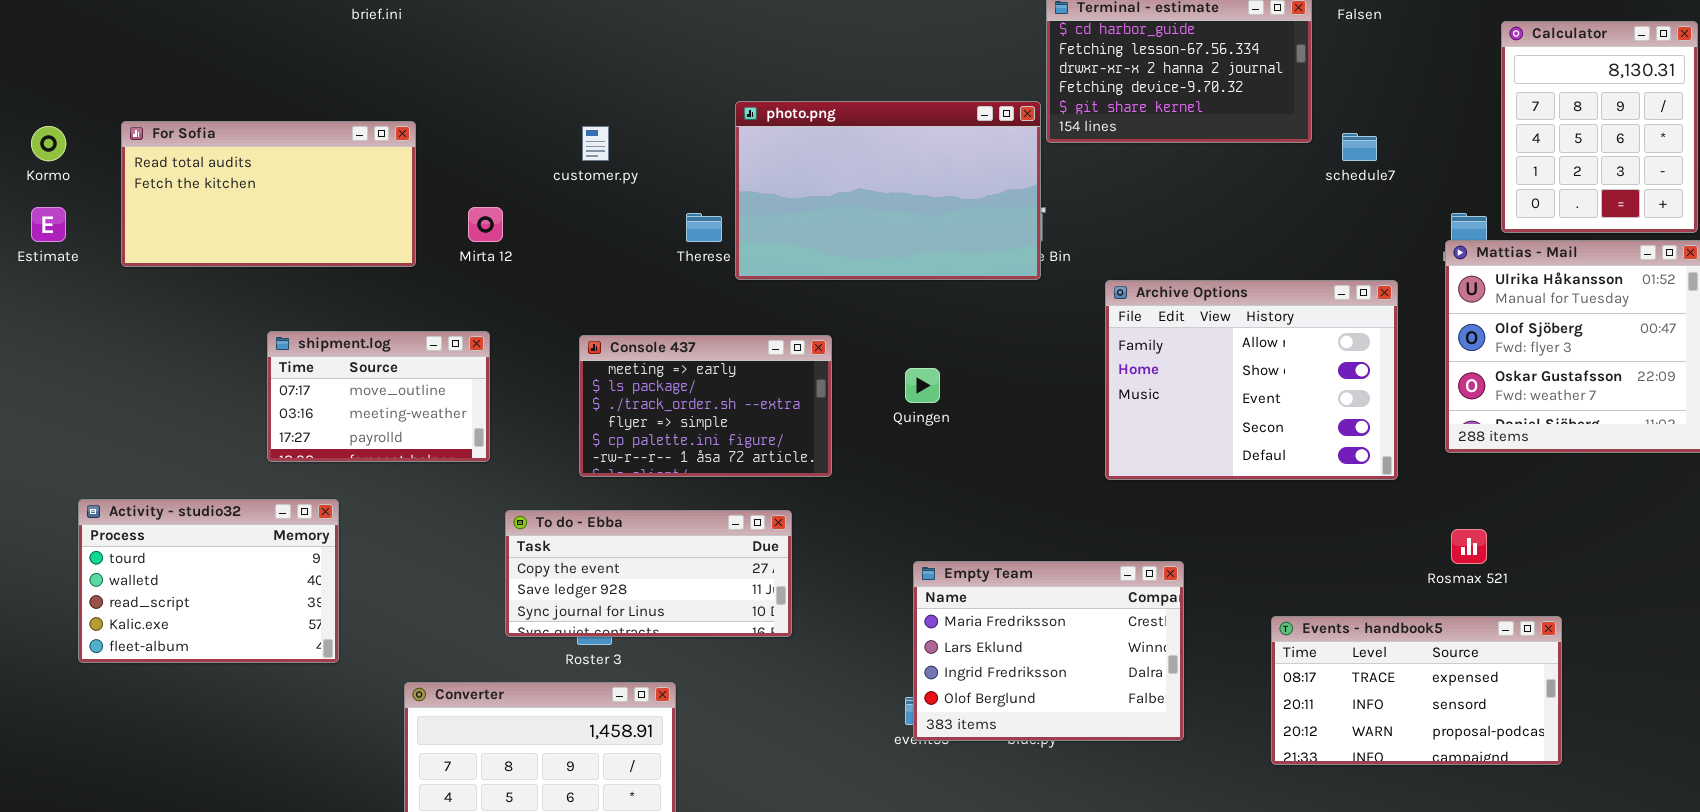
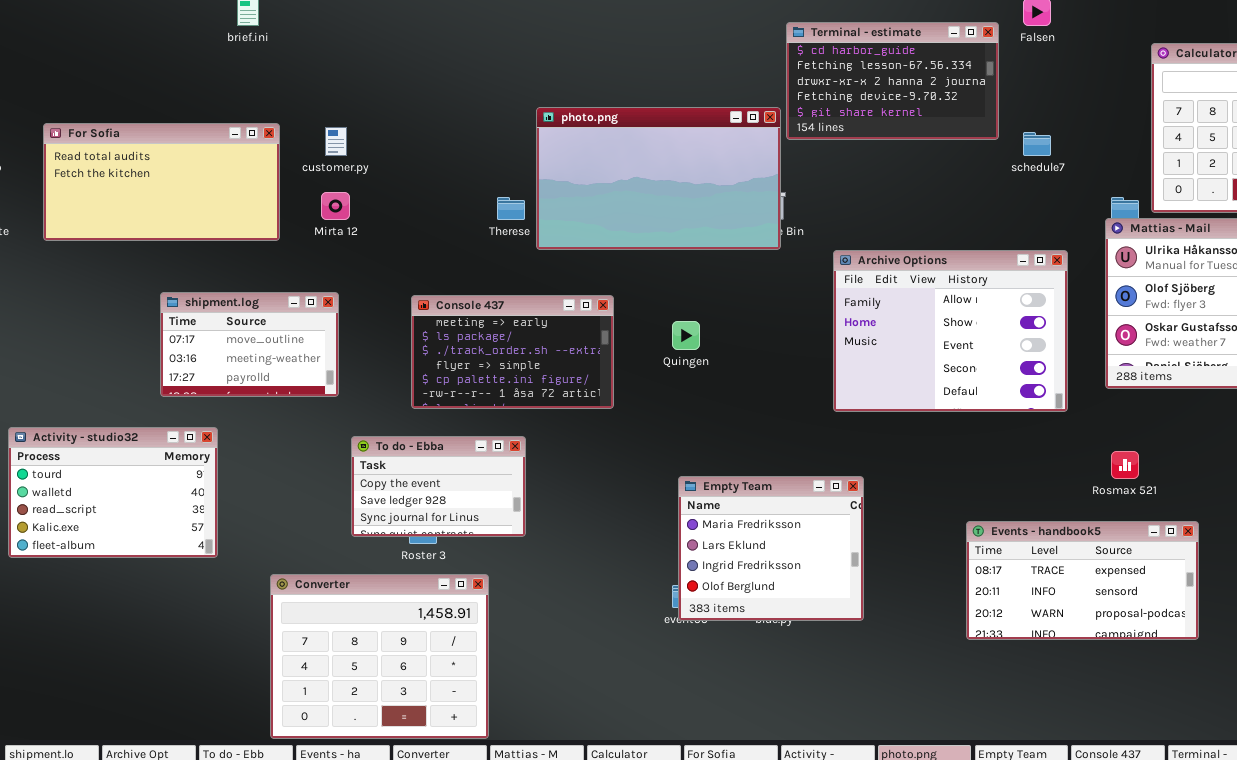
customer.py: [582,126,609,161] -> [325,127,347,156], moved
To do - Ebba: [505,510,792,637] -> [351,436,526,537], resized
Empty Team: [913,561,1184,741] -> [678,476,864,621], resized

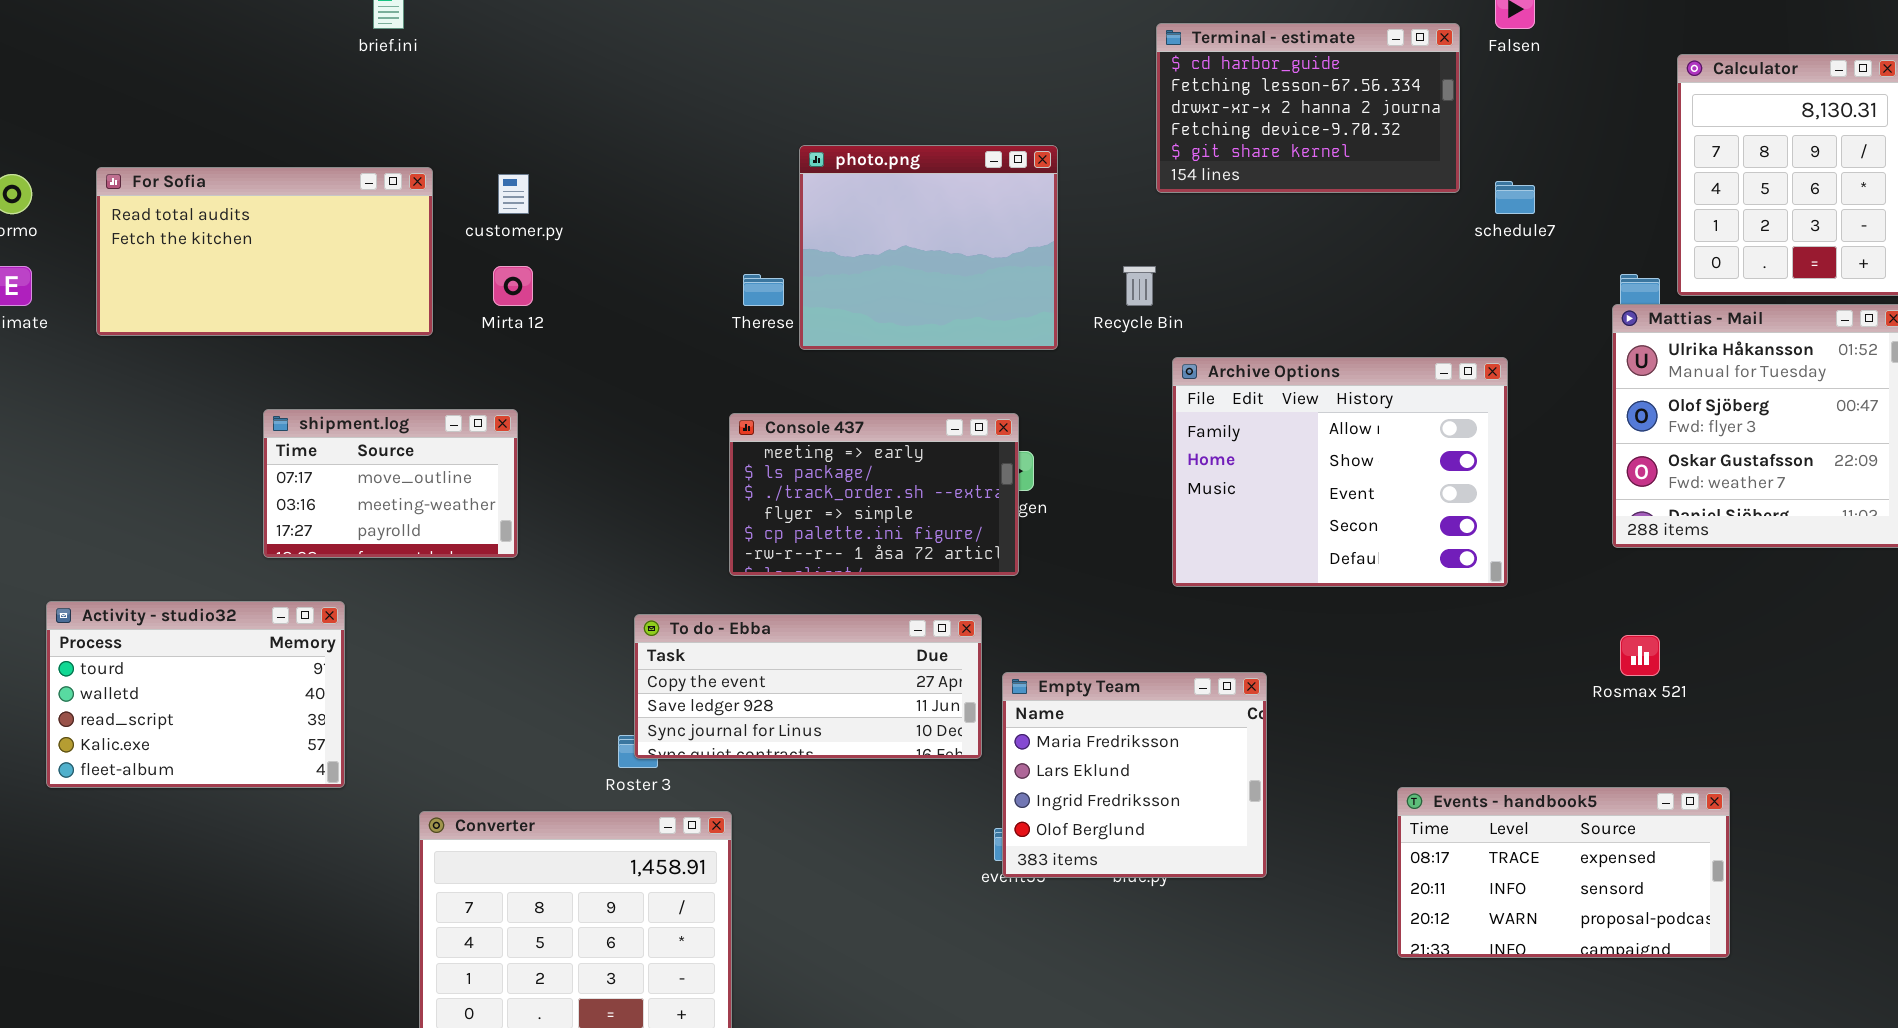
photo.png: [536,107,781,250] -> [799,145,1058,350], resized
Archive Options: [833,250,1068,412] -> [1172,357,1508,587], moved
Console 437: [411,295,614,409] -> [729,413,1019,576], moved
To do - Ebba: [351,436,526,537] -> [634,614,982,759], moved, resized
Events - handbook5: [966,521,1199,640] -> [1397,787,1730,958], moved

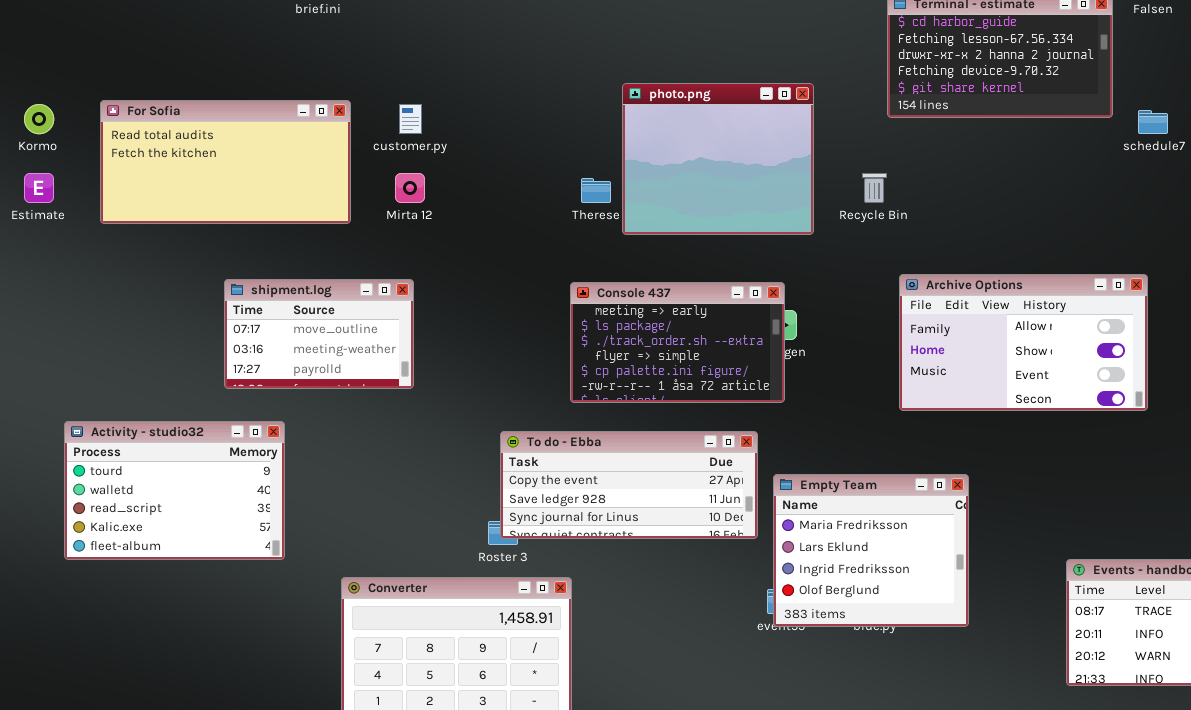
Archive Options: [1172,357,1508,587] -> [899,274,1148,411], resized

